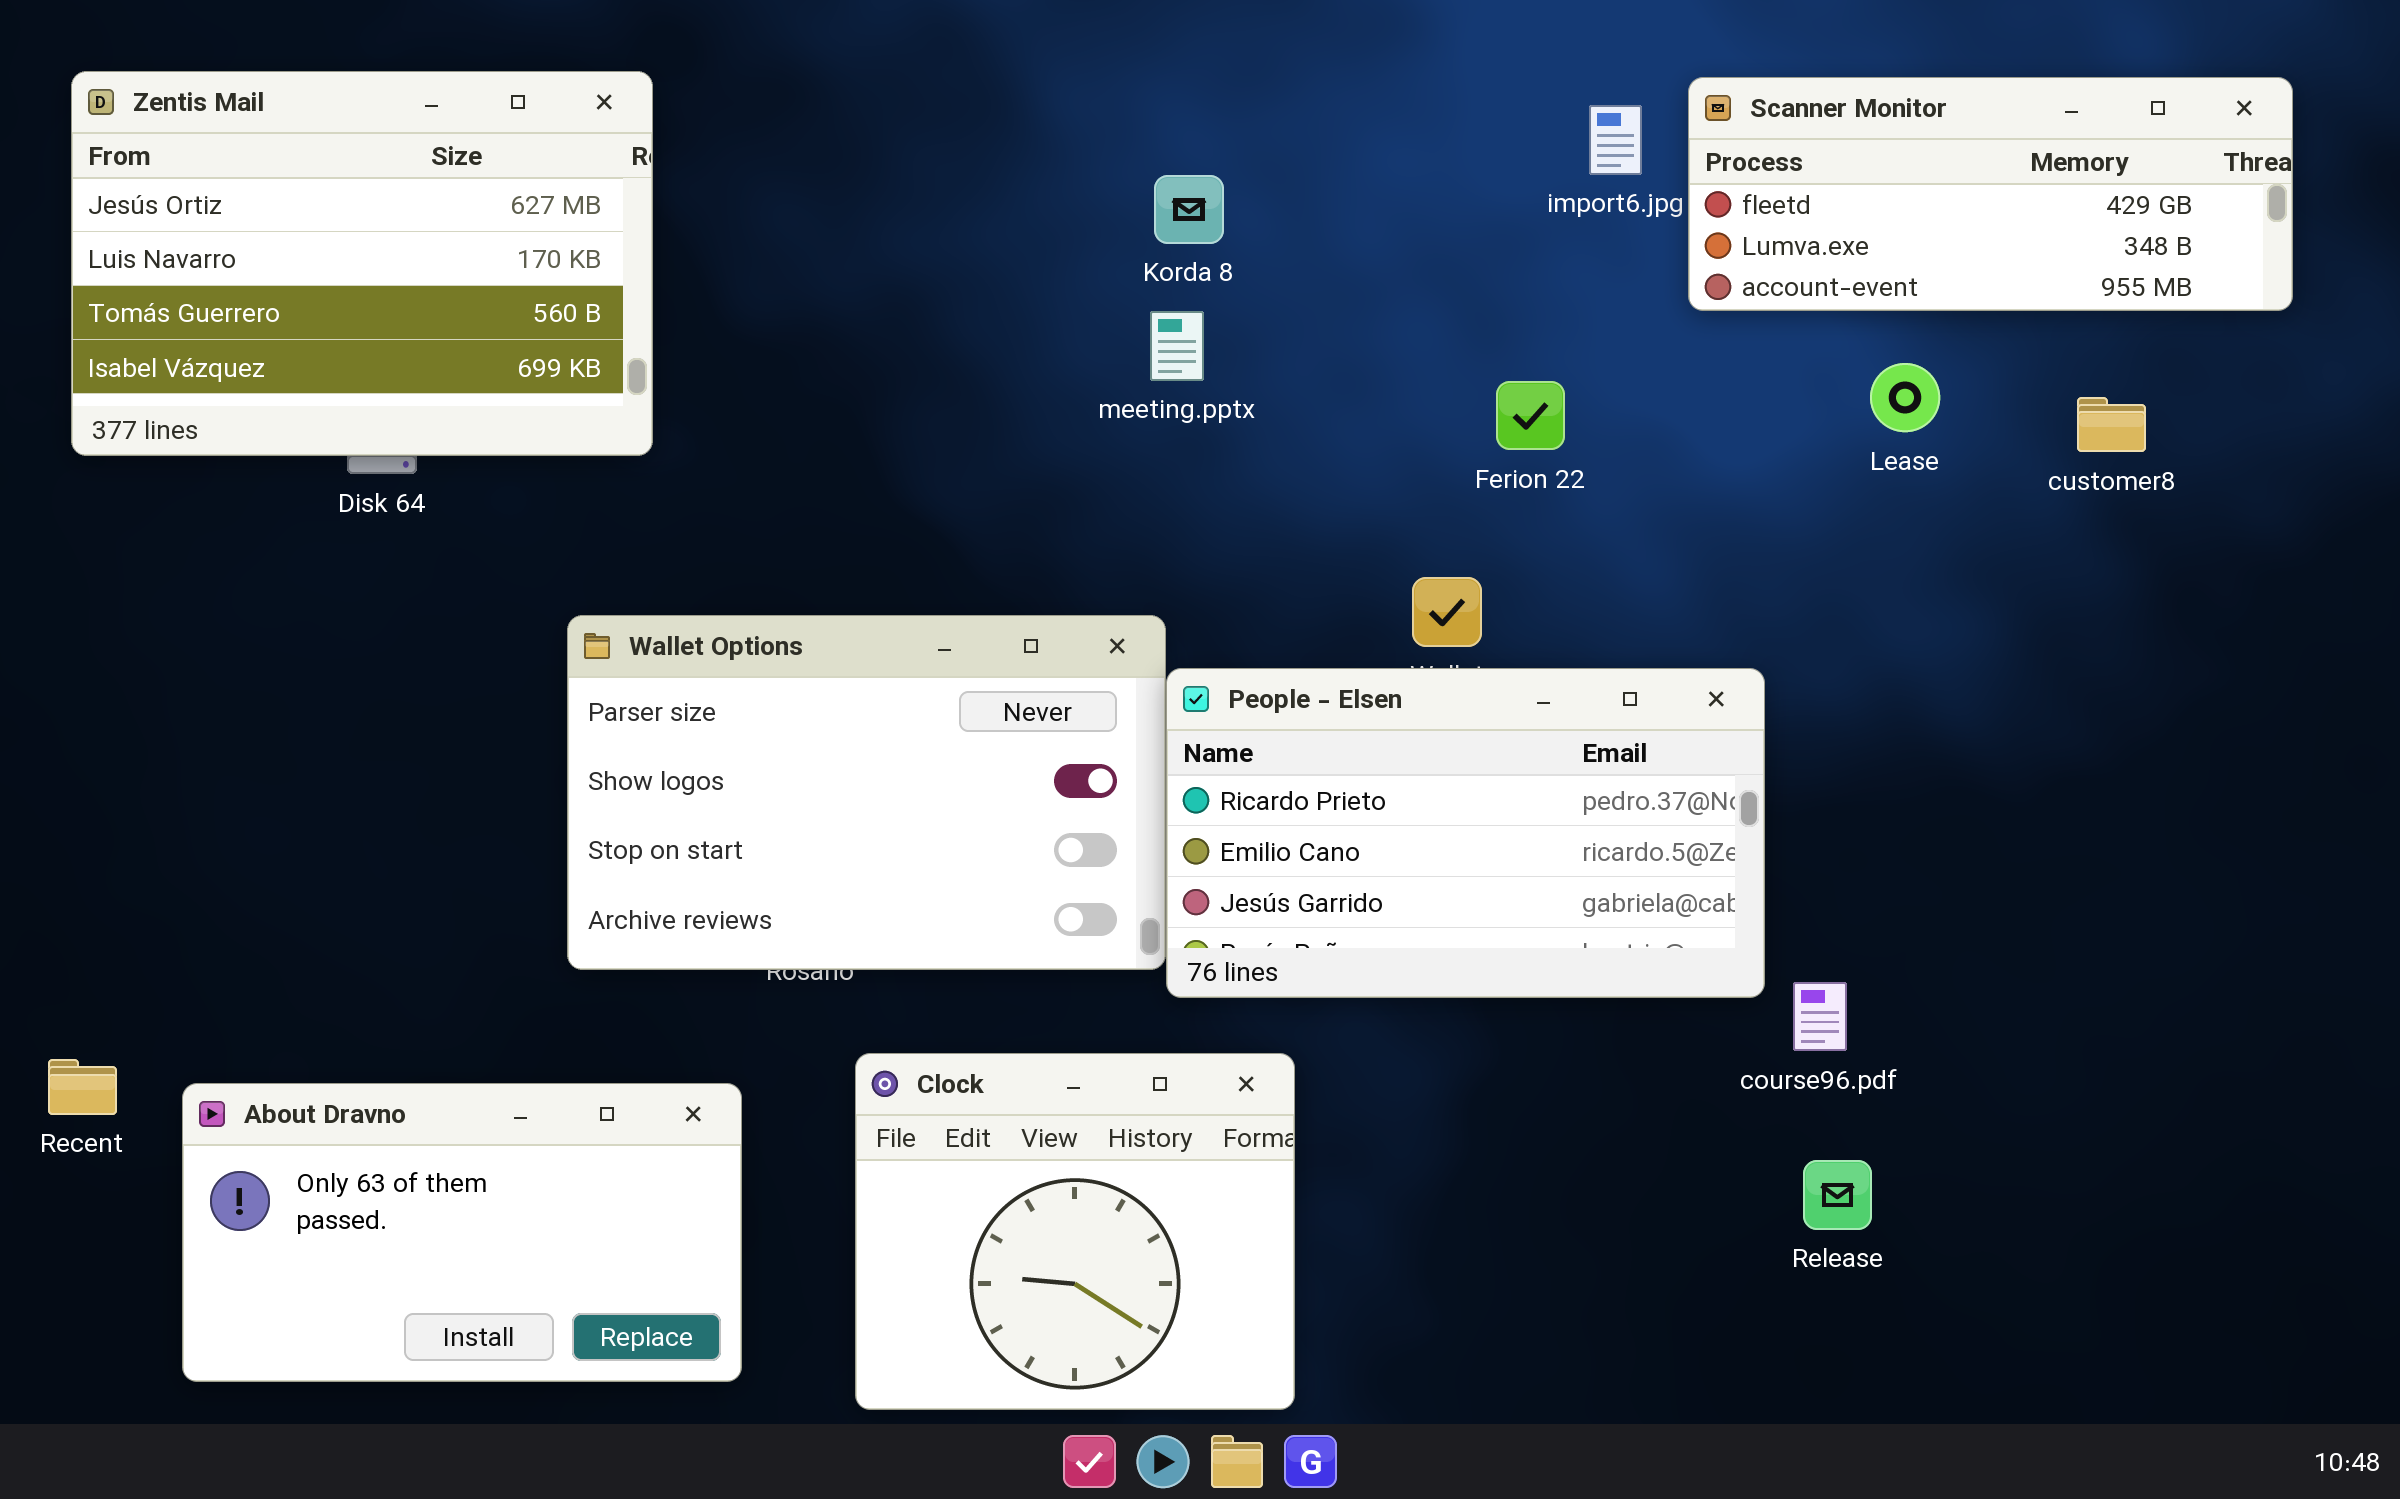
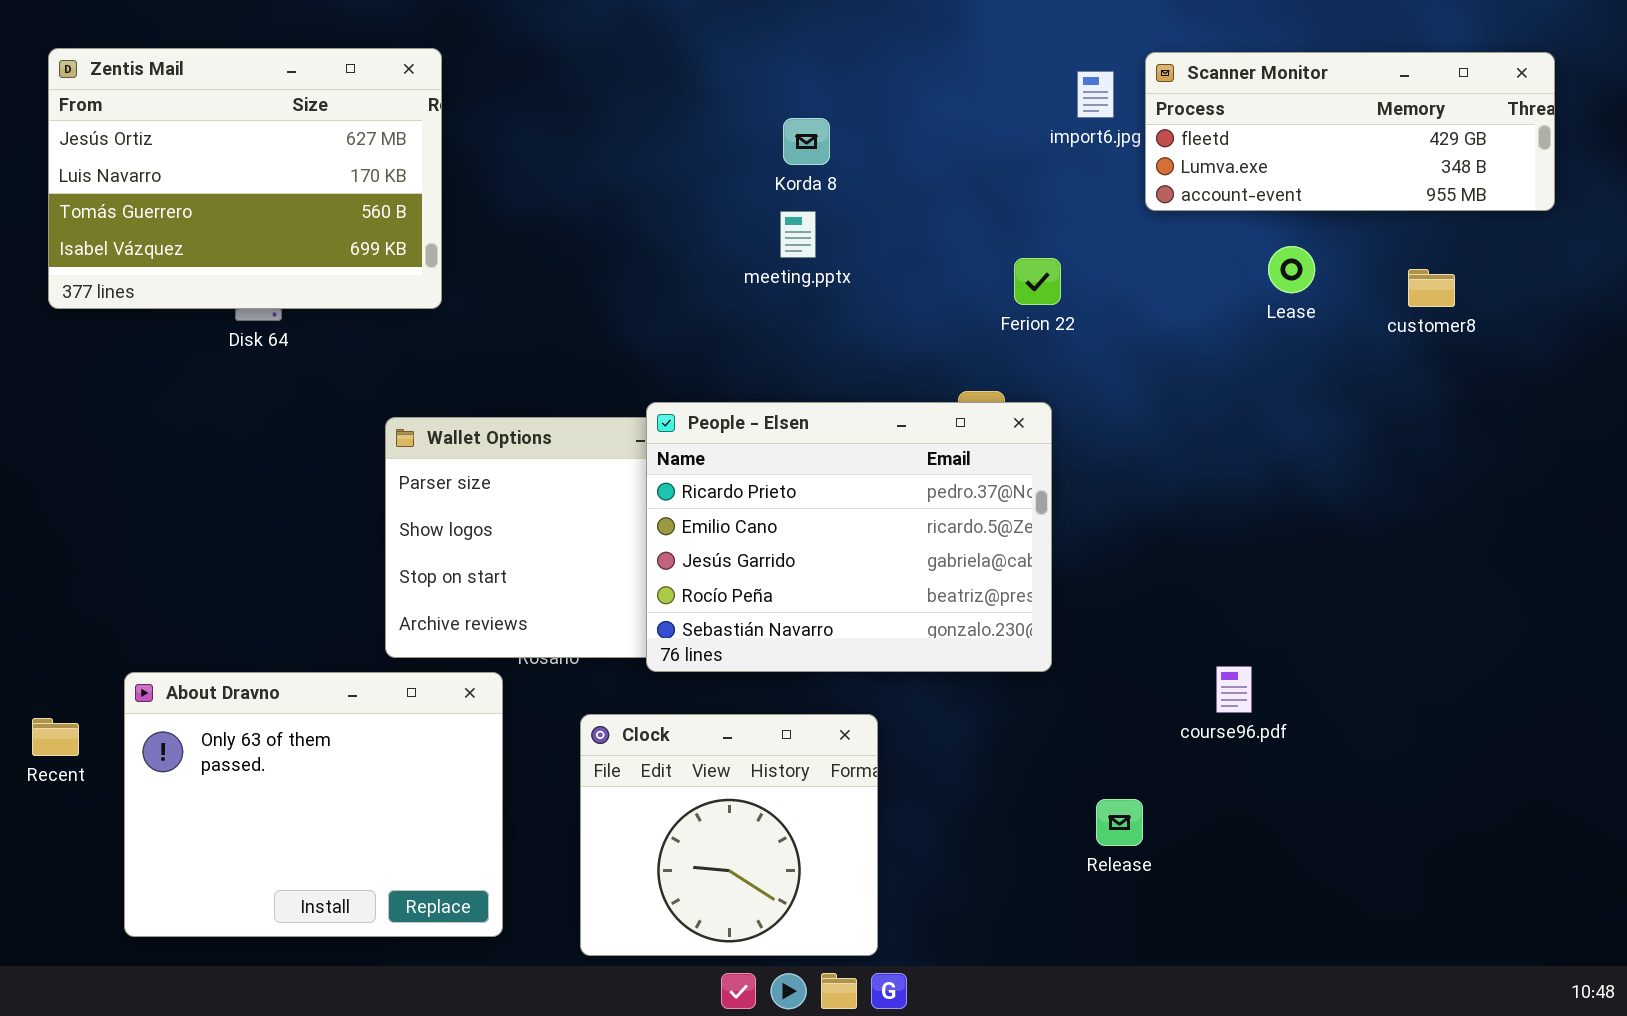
People - Elsen: [1166,668,1765,998] -> [646,402,1052,672], moved, resized
About Dravno: [182,1083,742,1382] -> [124,672,503,937], resized
Release: [1803,1160,1872,1230] -> [1096,799,1143,846], moved

